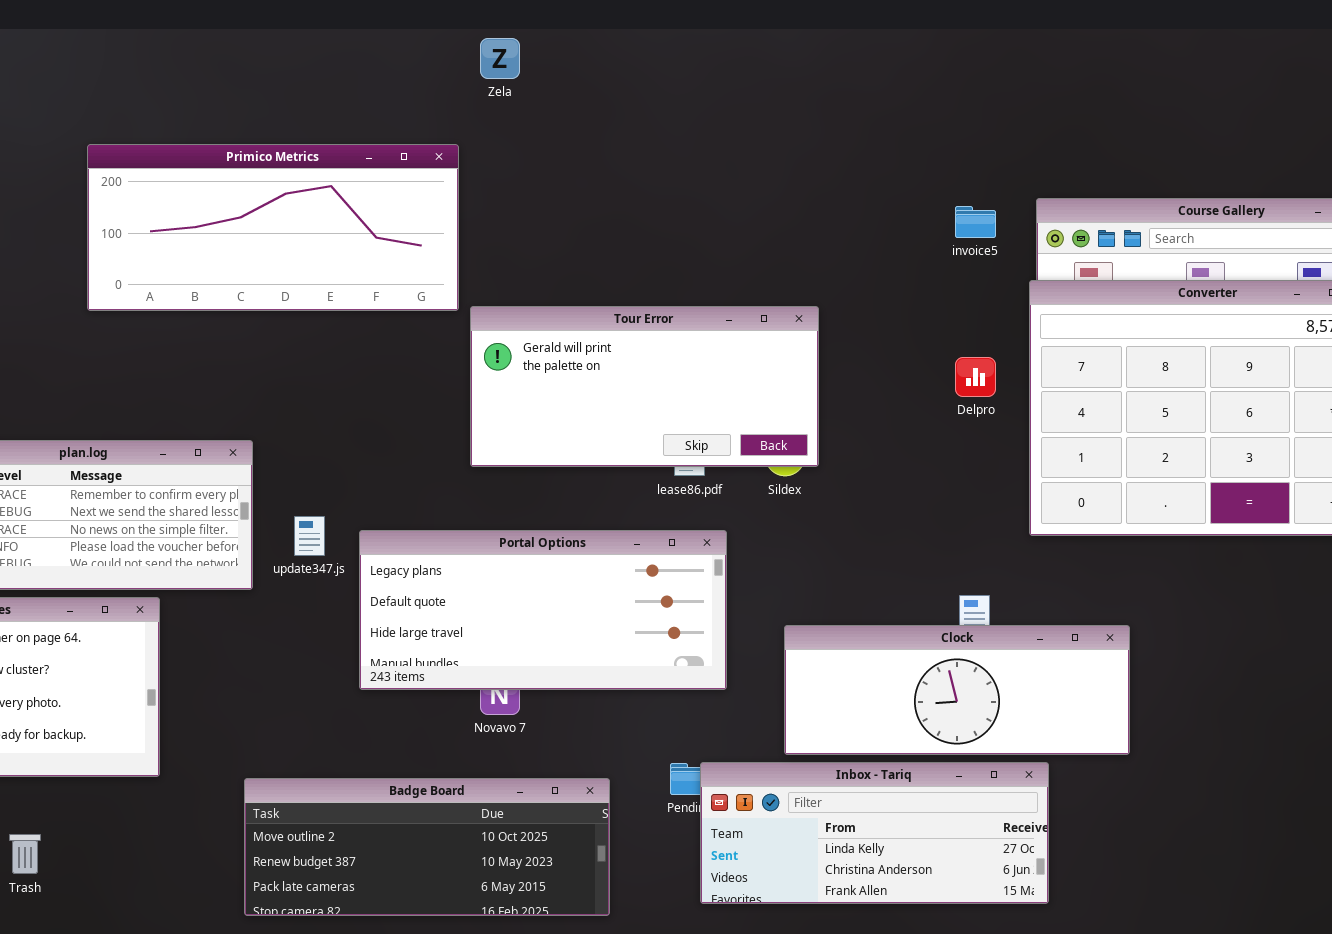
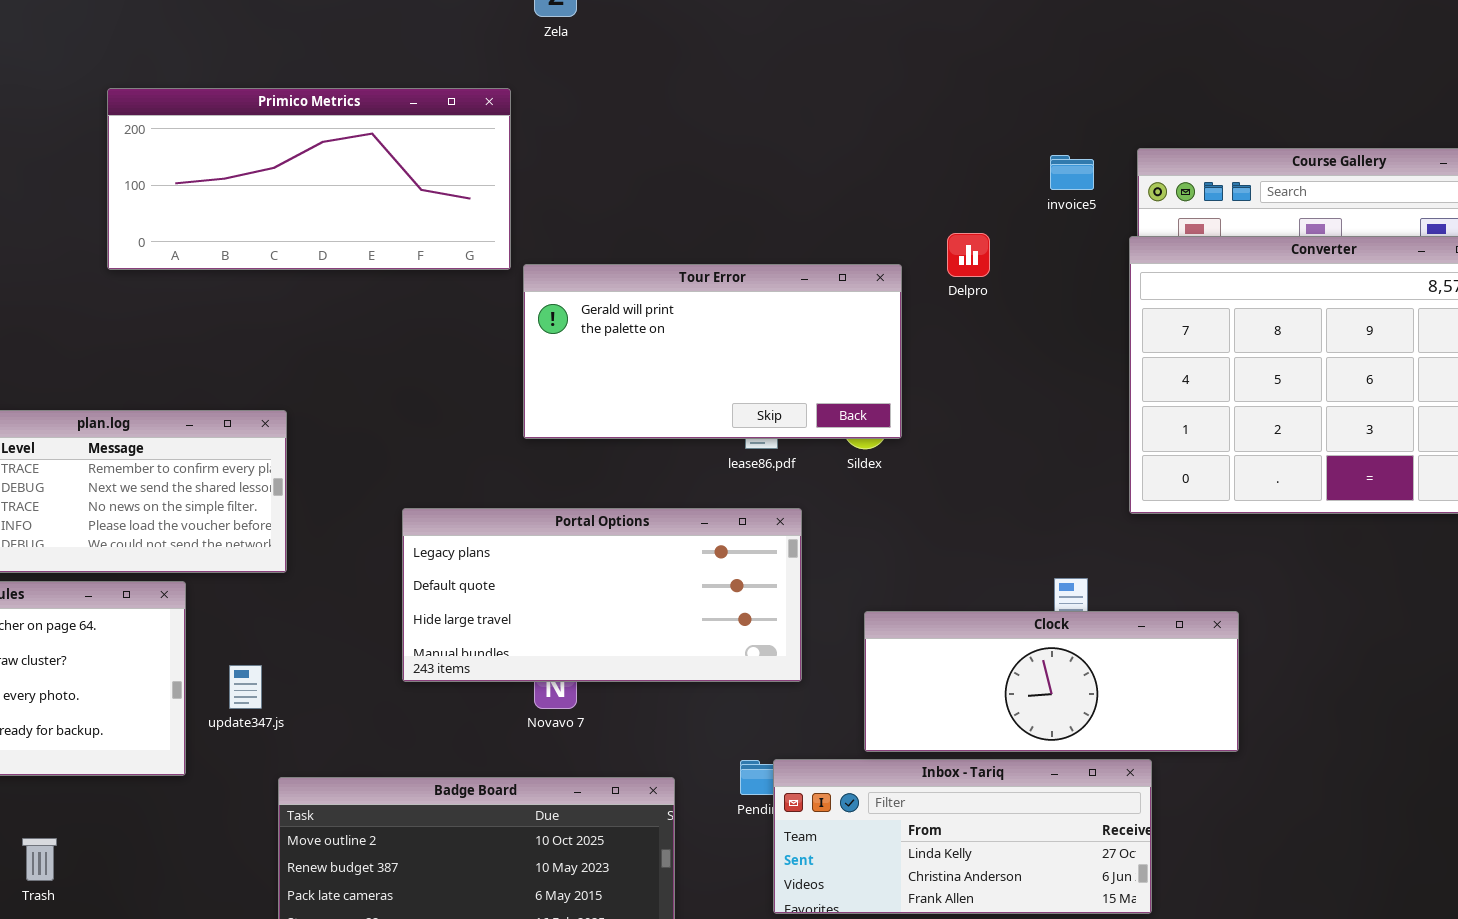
Delpro: [955,357,996,397] -> [947,233,990,277], moved
update347.js: [294,516,325,556] -> [229,665,262,709], moved

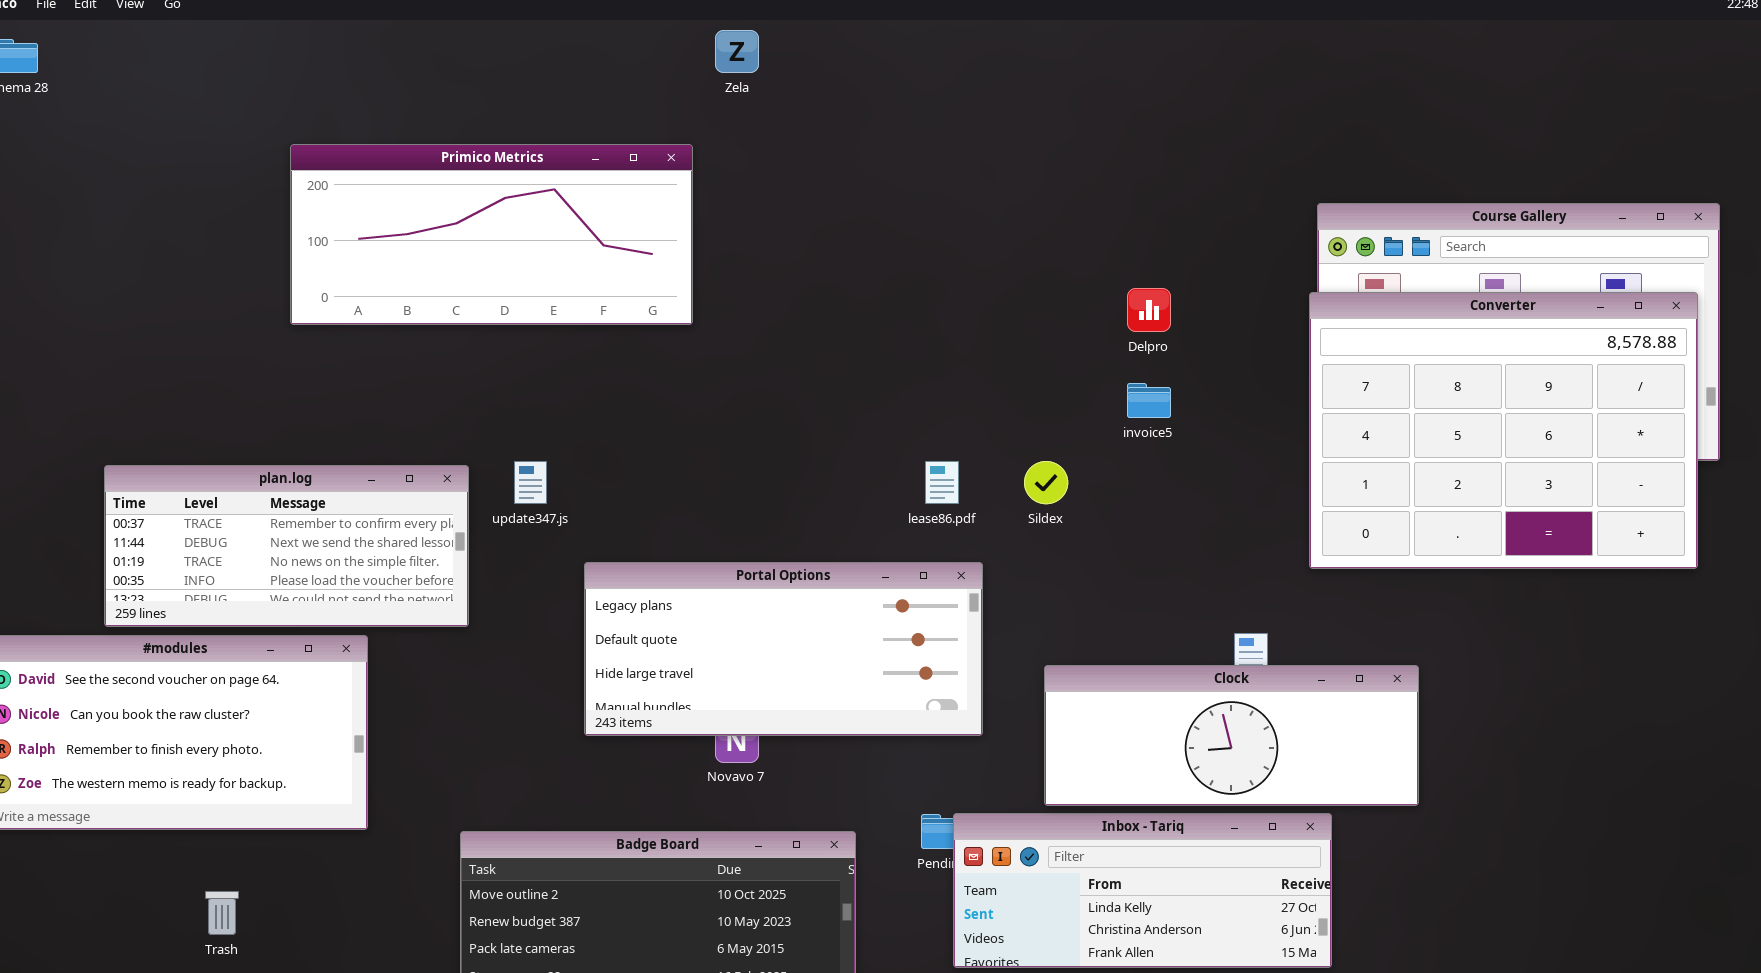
invoice5: [1050,155,1094,190] -> [1127,383,1171,418], moved
Tour Error: [523,264,902,439] -> none, closed
update347.js: [229,665,262,709] -> [514,461,547,504], moved

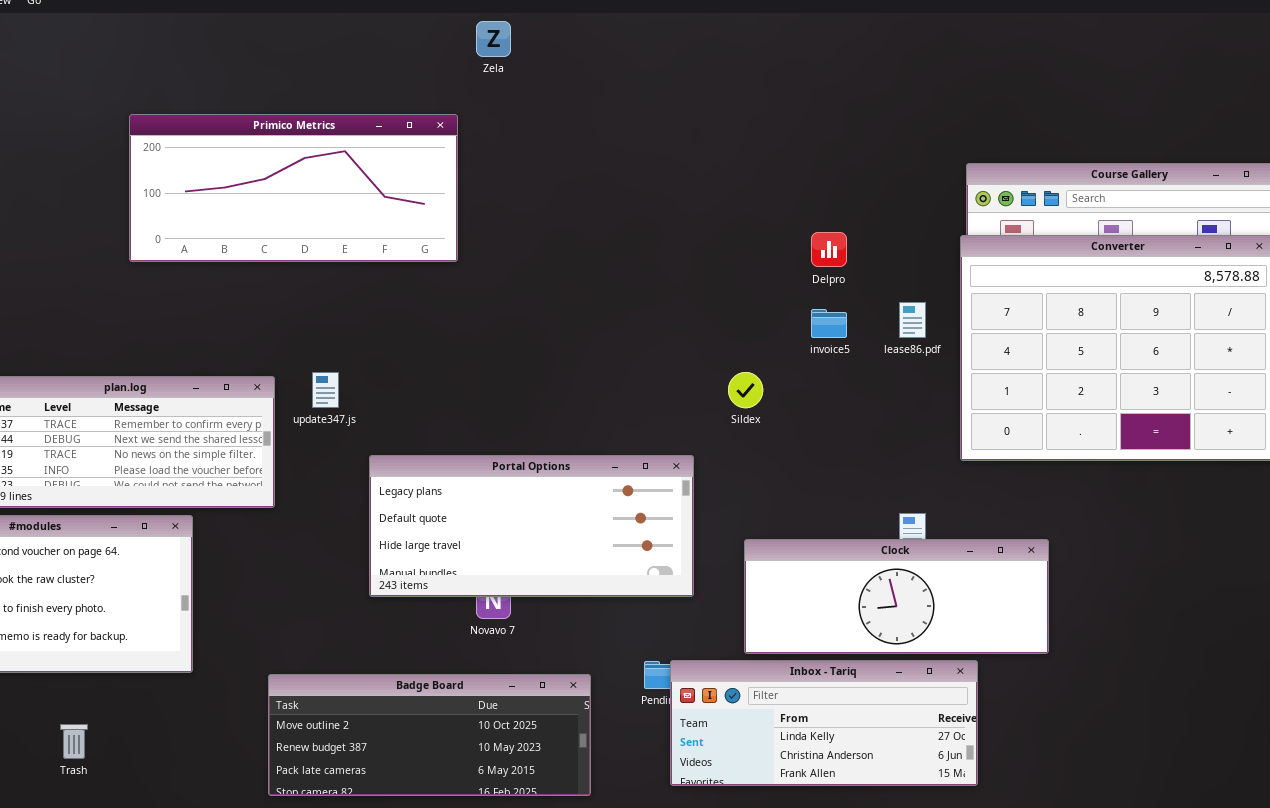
lease86.pdf: [925,461,959,504] -> [899,302,926,338], moved

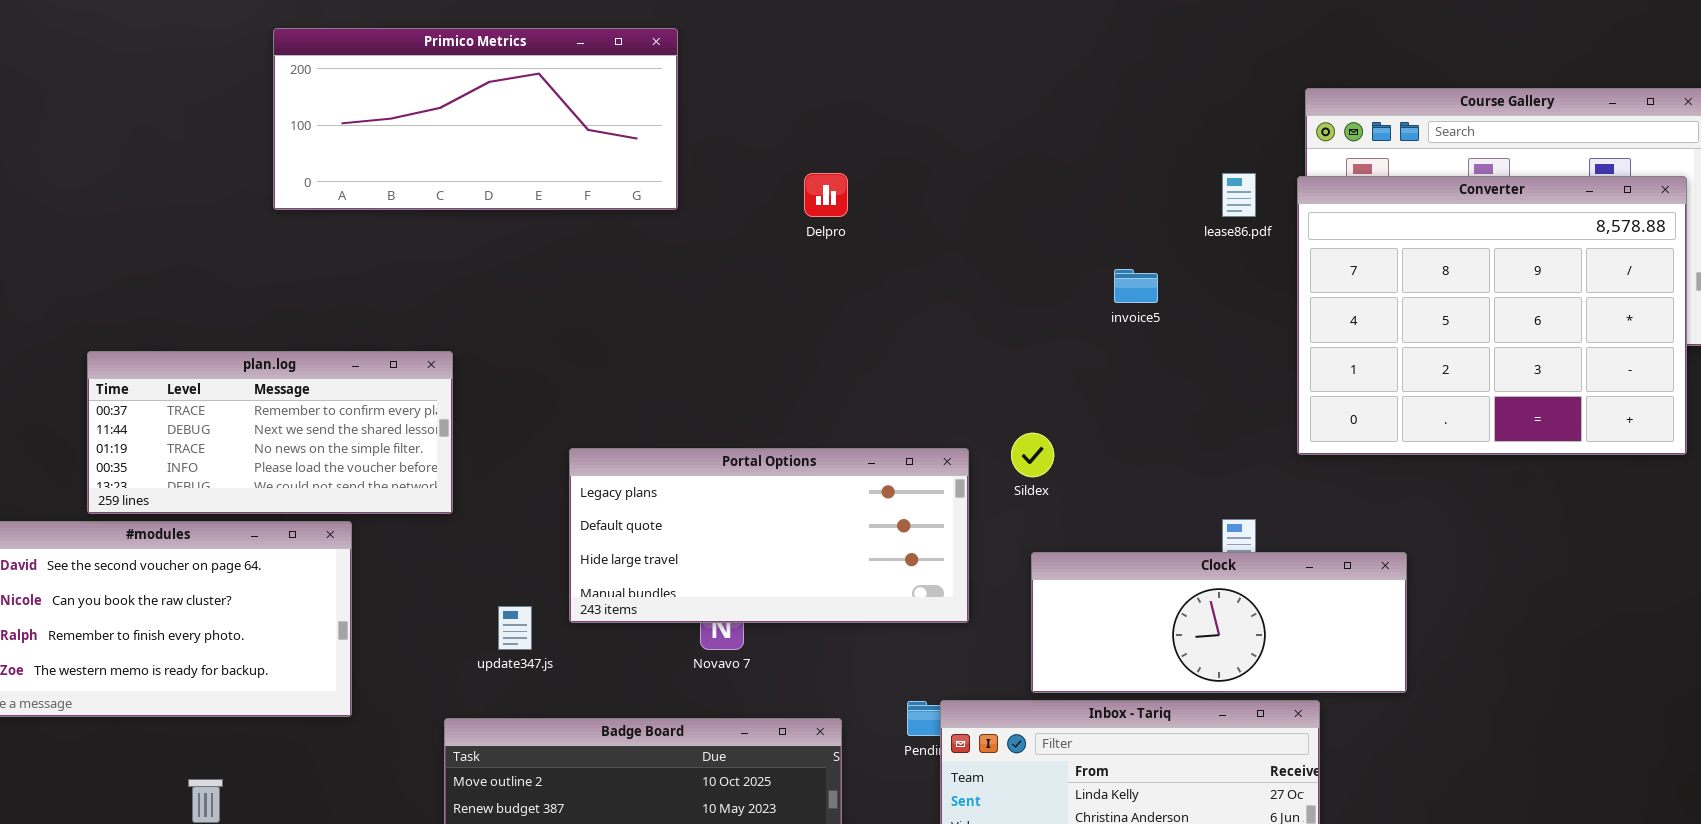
Delpro: [811,232,847,267] -> [804,173,848,217], moved
lease86.pdf: [899,302,926,338] -> [1222,173,1256,217], moved
update347.js: [312,372,339,408] -> [498,606,532,650], moved
Sildex: [728,372,763,408] -> [1011,433,1054,477], moved

